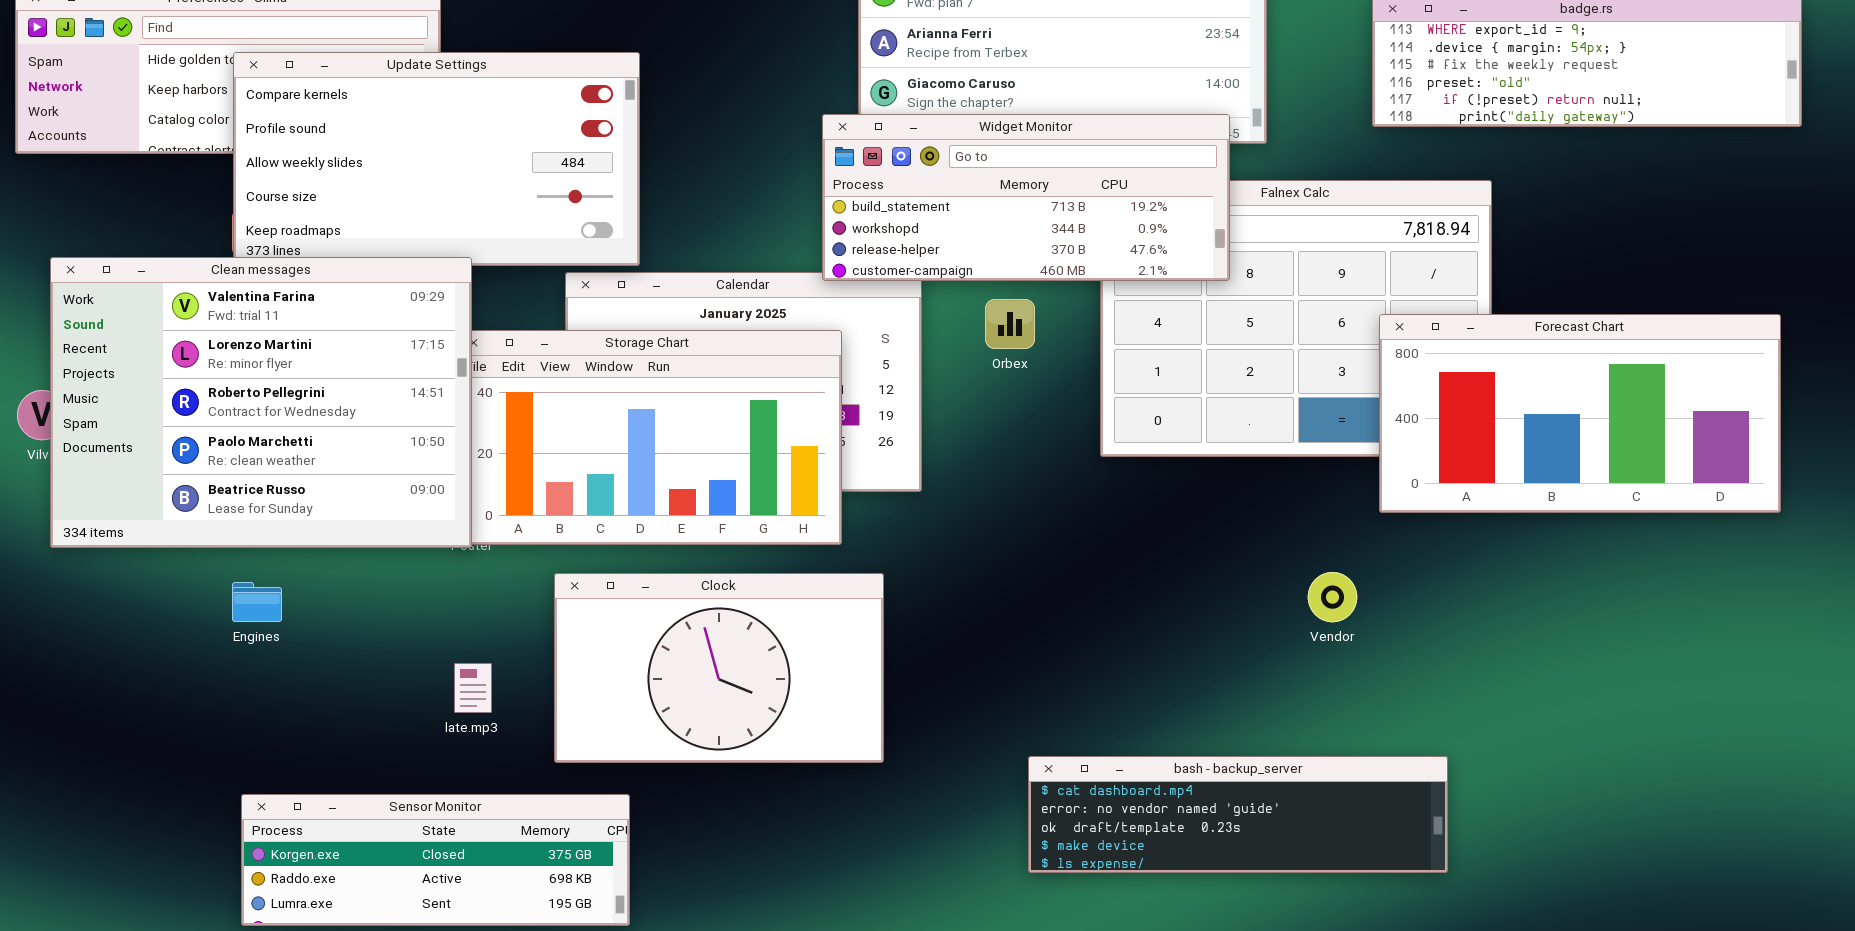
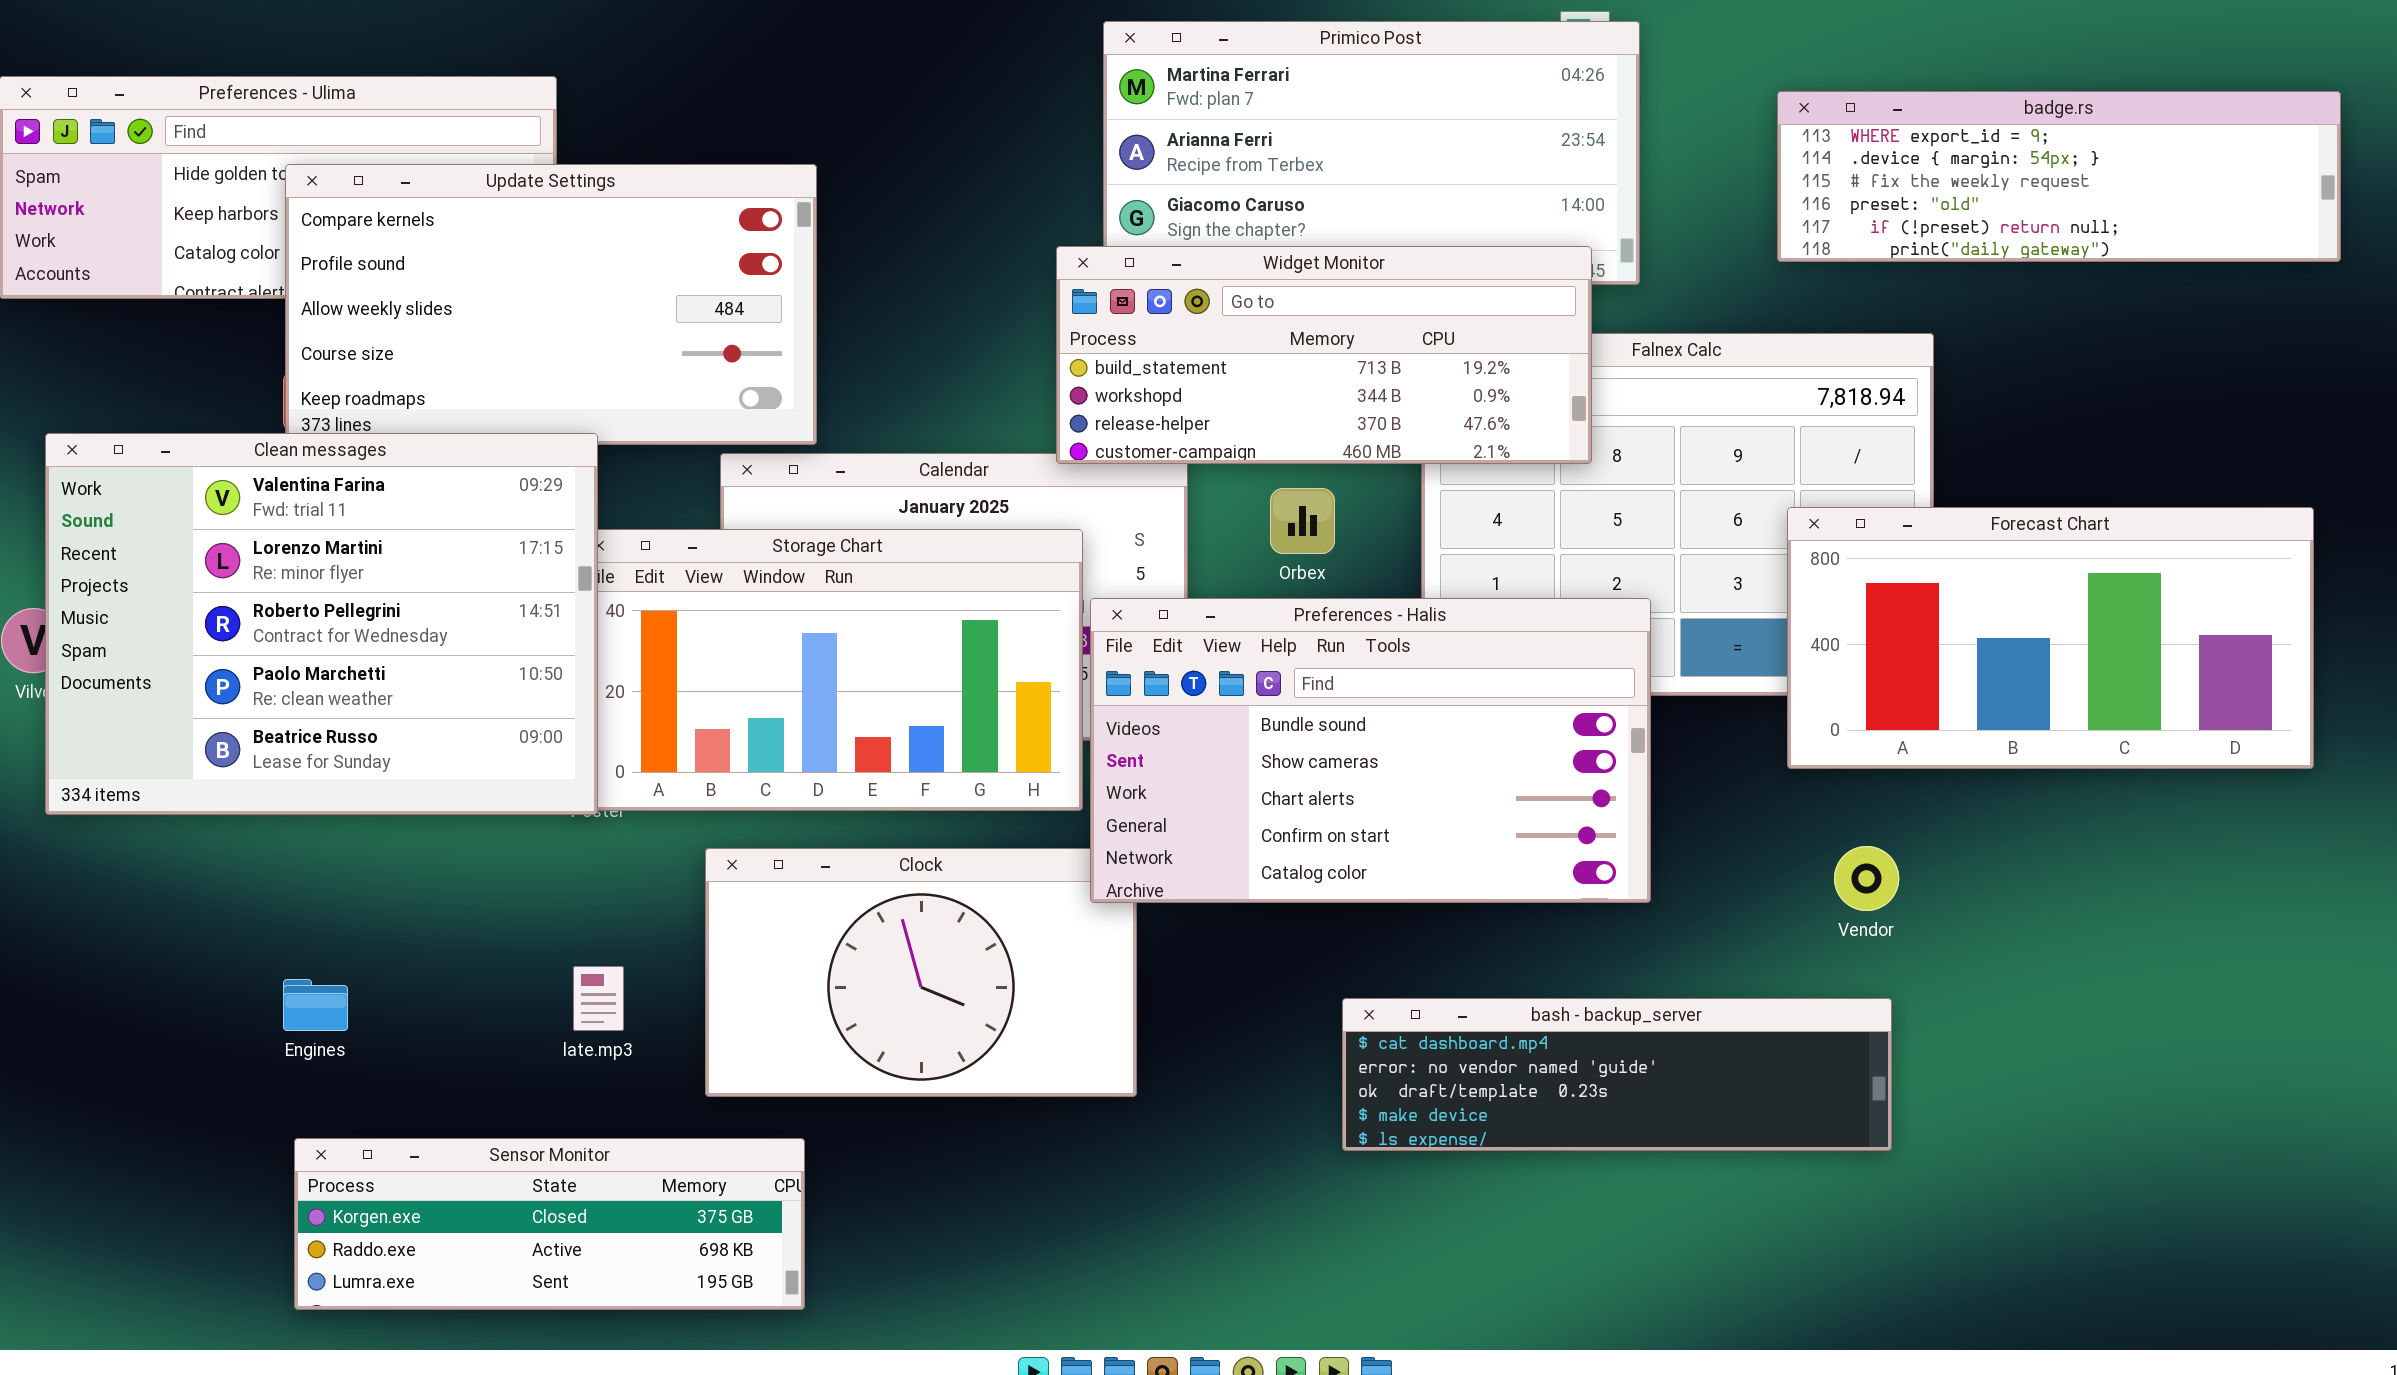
Preferences - Halis: none -> [1090,598,1651,903], opened
Vendor: [1308,572,1357,622] -> [1834,846,1899,911], moved
Engines: [232,582,282,622] -> [283,979,348,1031], moved
bash - backup_server: [1028,756,1448,873] -> [1342,998,1892,1151], moved

